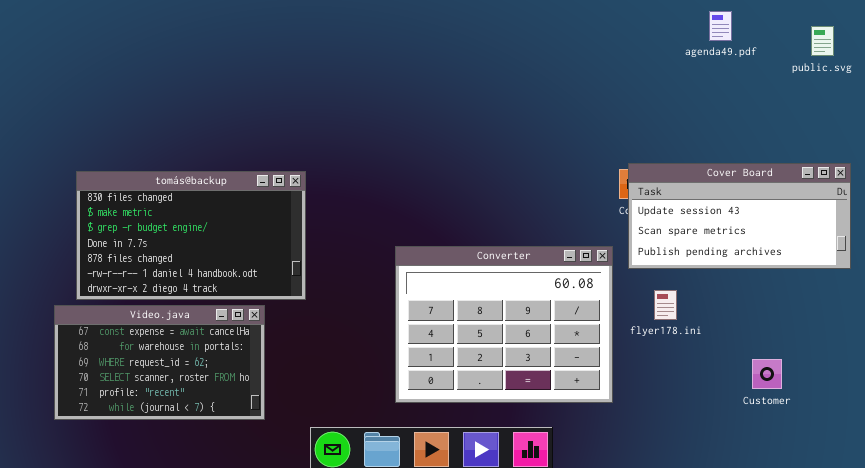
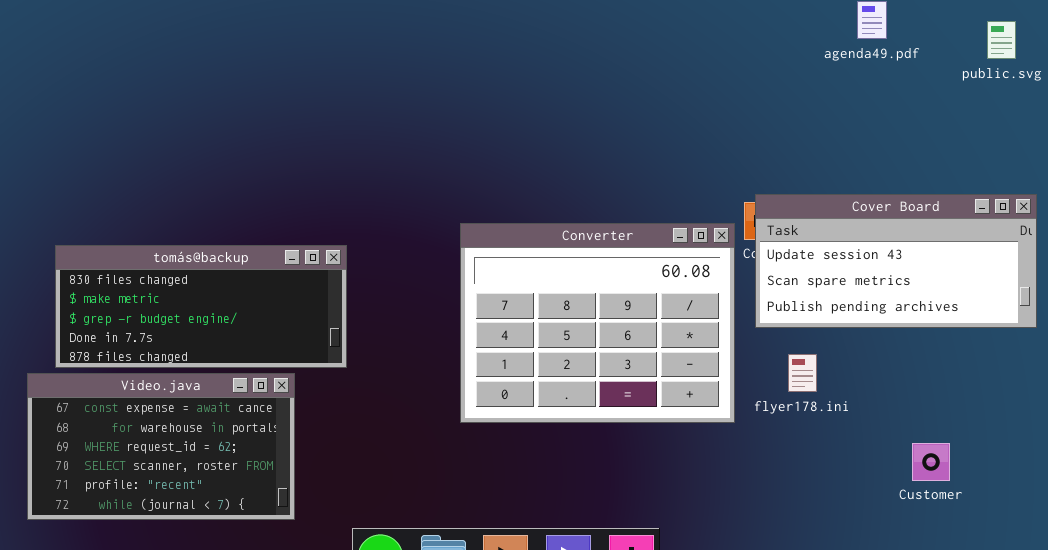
tomás@backup: [76,171,306,300] -> [55,245,347,368], resized
Converter: [395,246,613,403] -> [460,223,735,423], moved

